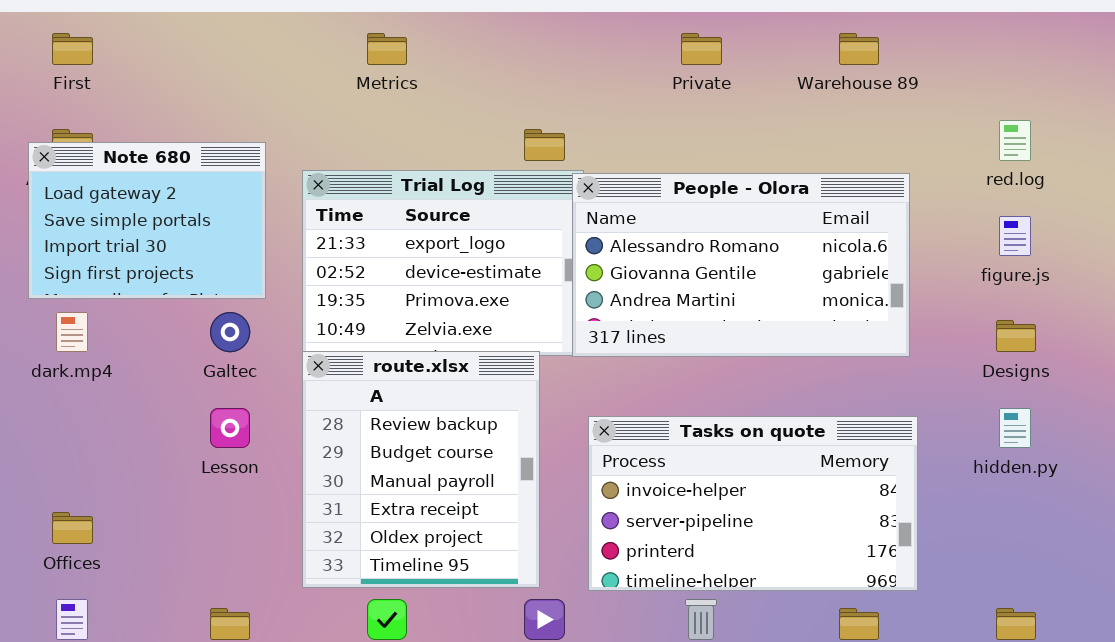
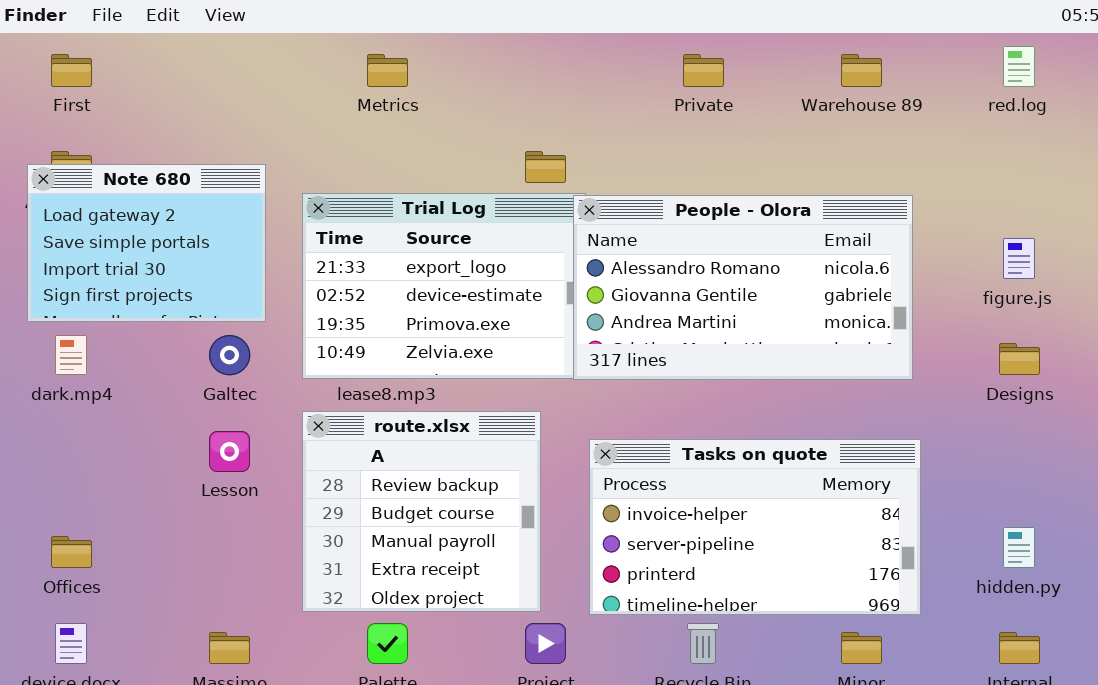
red.log: [999,120,1031,161] -> [1003,46,1035,87], moved
route.xlsx: [302,351,540,588] -> [302,411,541,612], resized
hidden.py: [999,408,1031,448] -> [1003,527,1035,568], moved

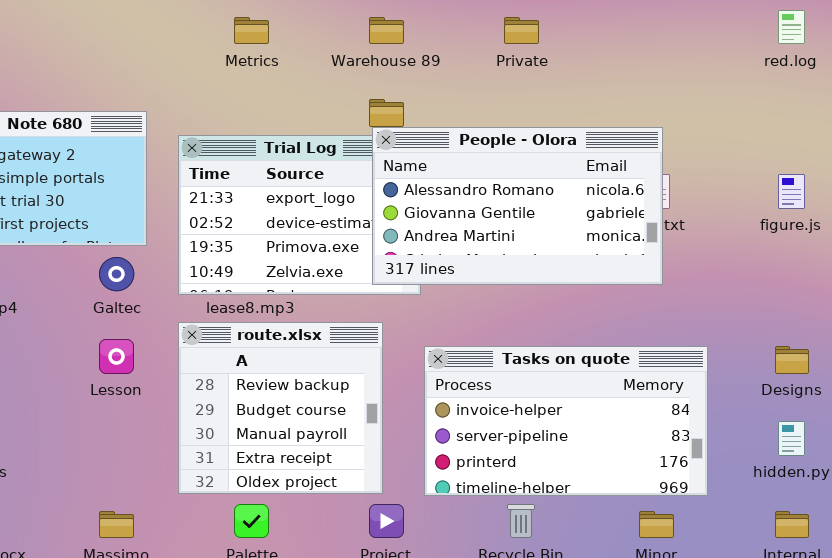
Warehouse 89: [841,54,882,87] -> [369,17,404,44], moved
People - Olora: [573,195,913,380] -> [372,127,663,285], moved
Designs: [999,343,1040,375] -> [775,346,809,374], moved

